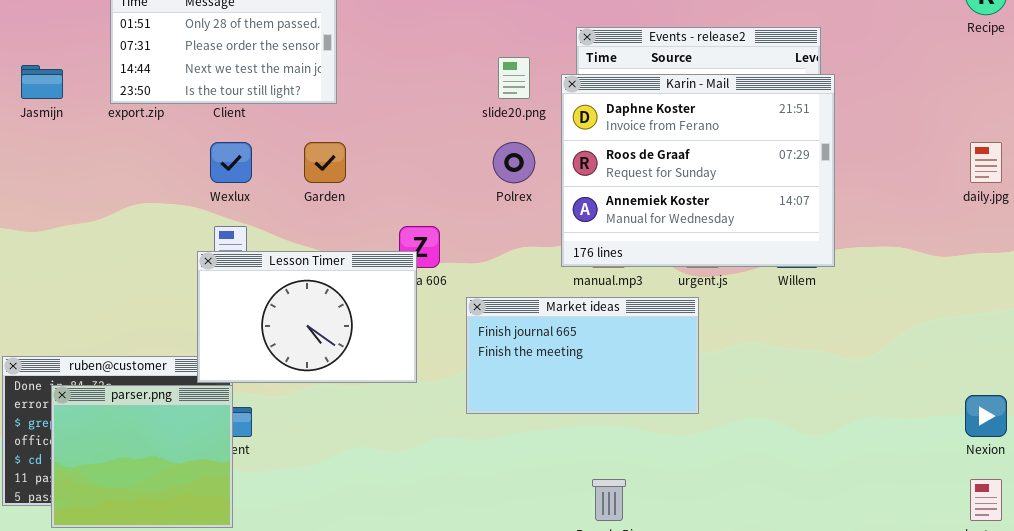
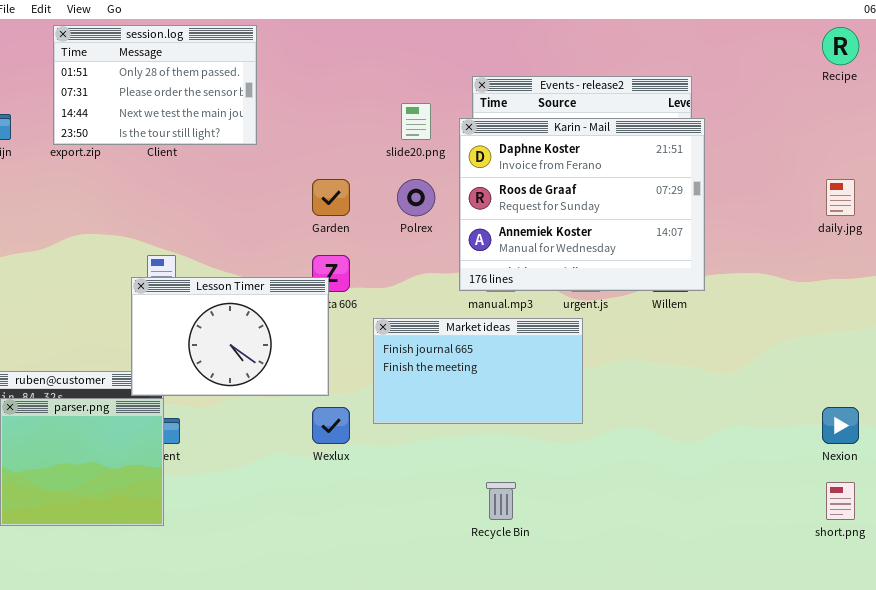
Wexlux: [210,142,252,183] -> [312,407,350,444], moved
Garden: [304,142,346,183] -> [312,179,350,216], moved

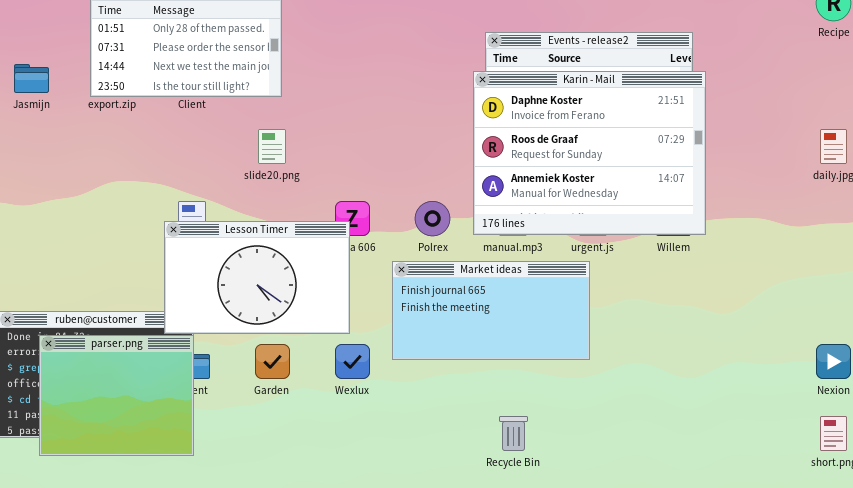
slide20.png: [401,103,431,140] -> [258,129,286,164], moved
Garden: [312,179,350,216] -> [255,344,290,379], moved
Polrex: [397,179,435,216] -> [415,201,450,236], moved

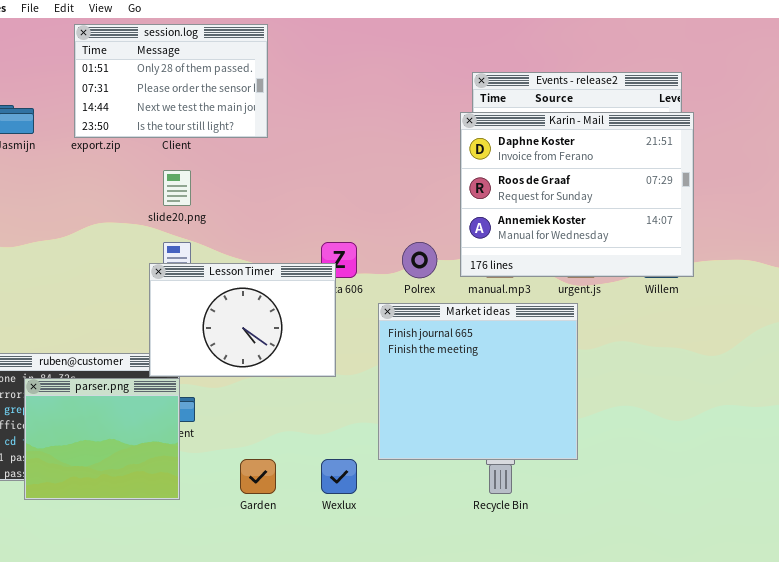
slide20.png: [258,129,286,164] -> [163,170,191,206], moved
Market ideas: [392,261,590,360] -> [378,303,578,460], resized
Garden: [255,344,290,379] -> [240,459,276,494], moved
Wexlux: [335,344,370,379] -> [321,459,357,494], moved

